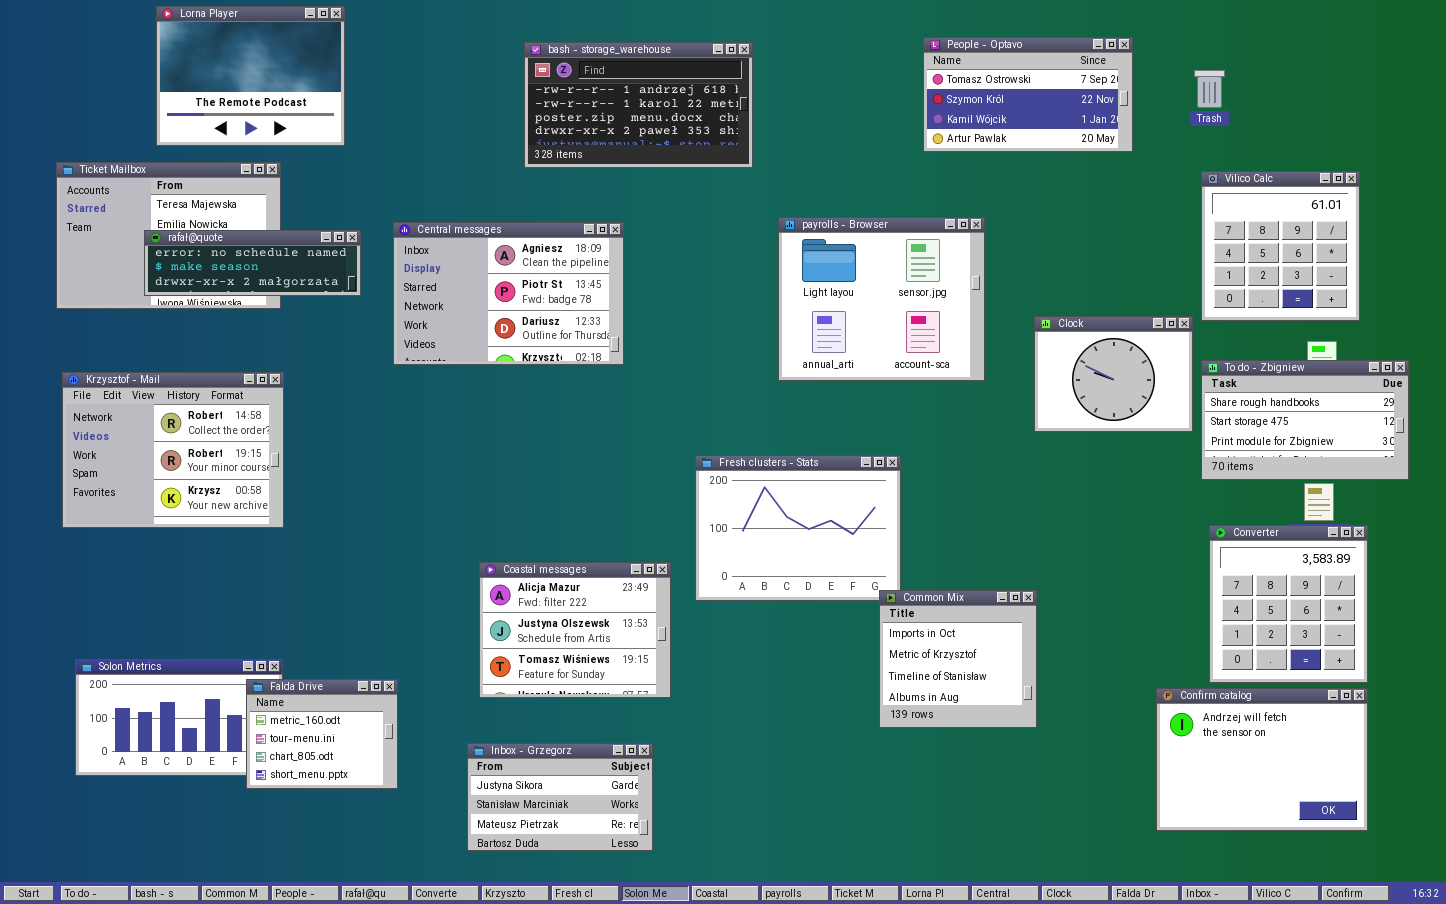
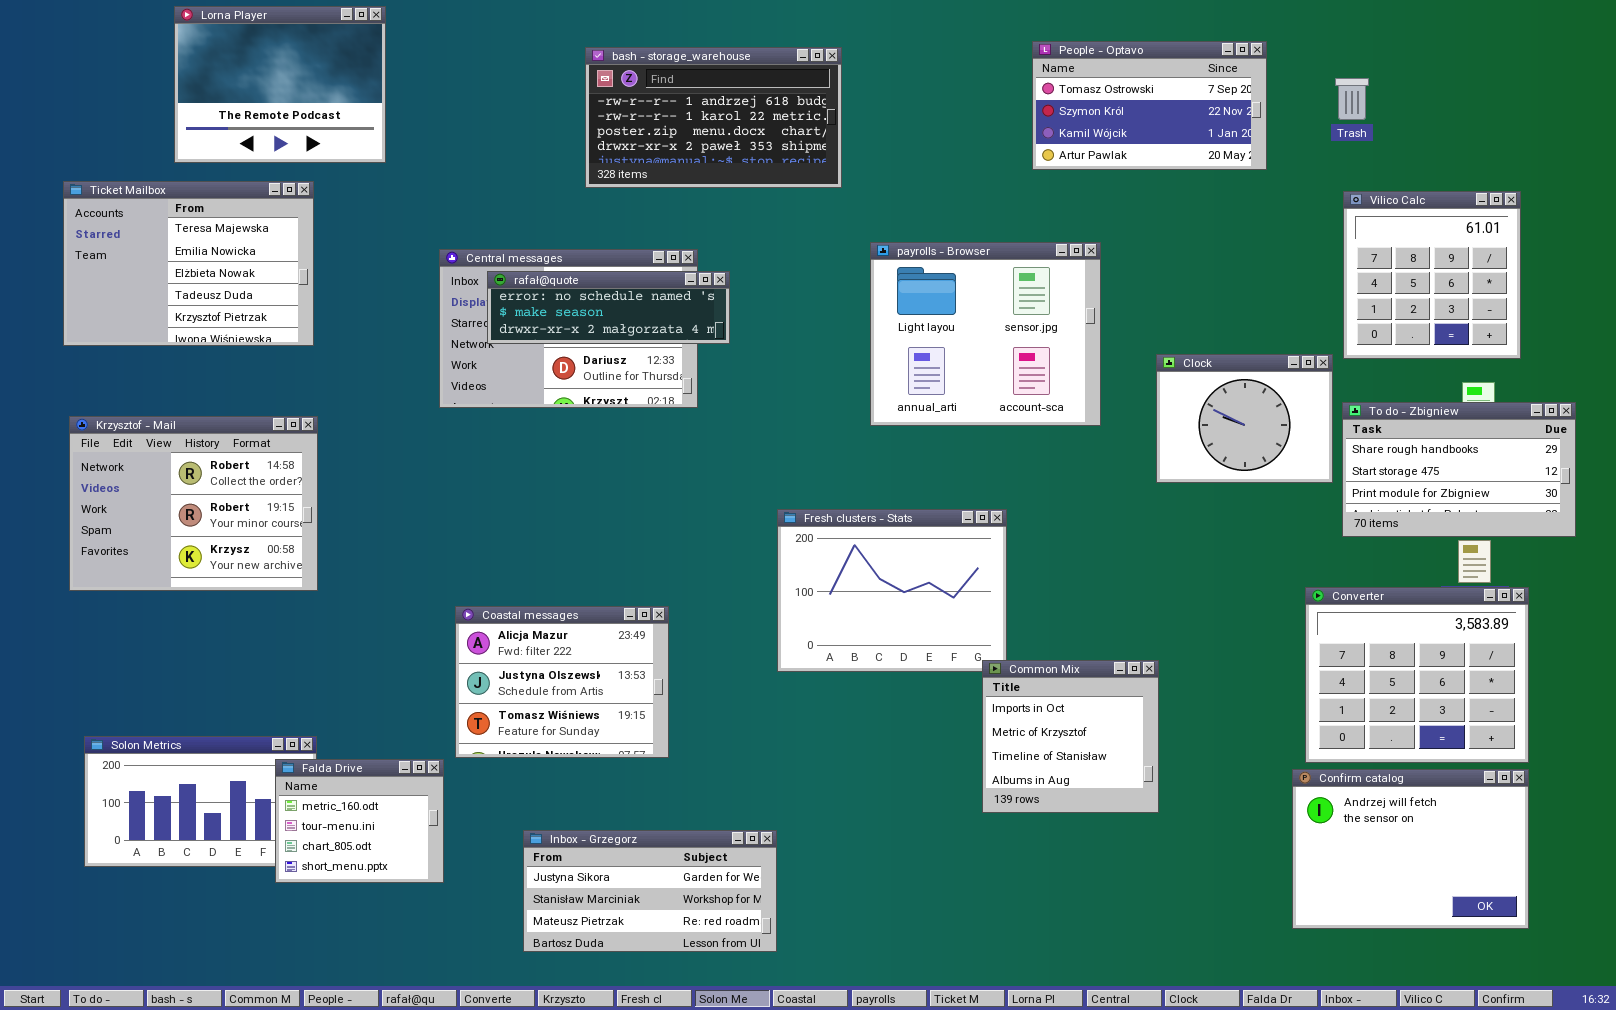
rafał@quote: [144,230,361,296] -> [487,271,730,344], moved
Converter: [1209,525,1368,683] -> [1305,587,1529,763], resized
Coastal messages: [479,562,671,698] -> [455,606,669,758], moved
Inbox - Grzegorz: [467,743,653,851] -> [523,830,777,952], resized

